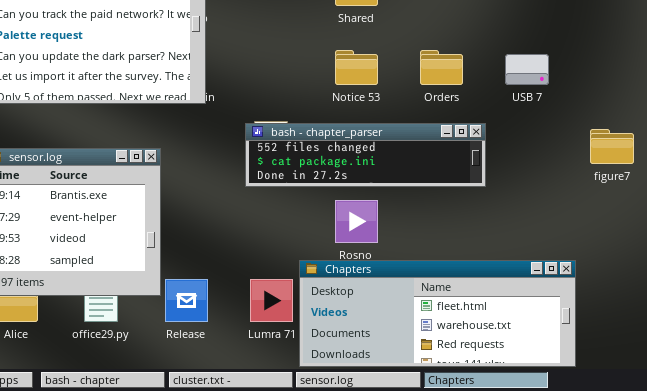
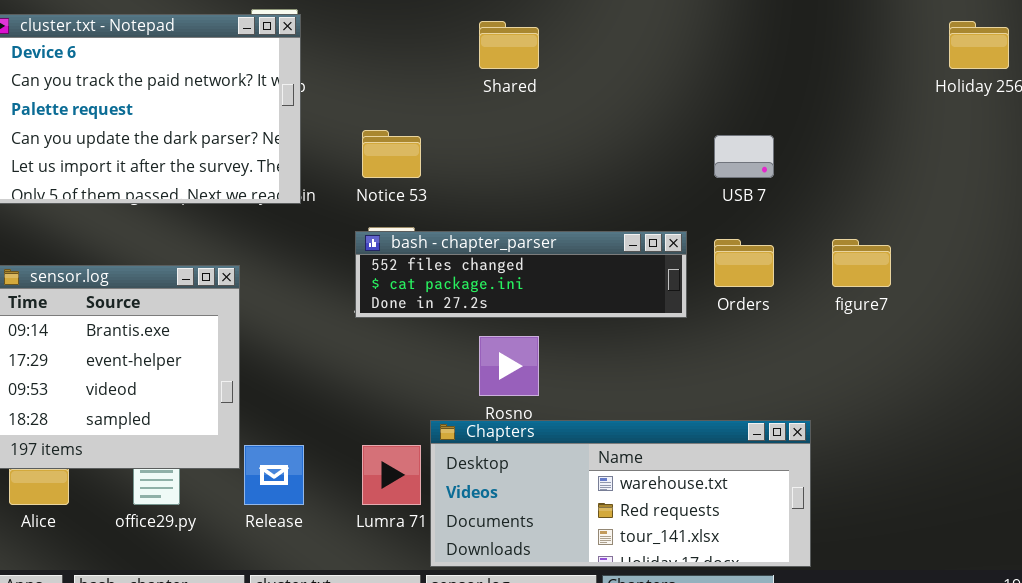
Notice 53: [335,50,378,85] -> [362,130,421,178], moved
Orders: [420,50,463,85] -> [714,239,774,287], moved
Chapters: [299,260,576,367] -> [430,420,811,567], scrolled down 1 row

